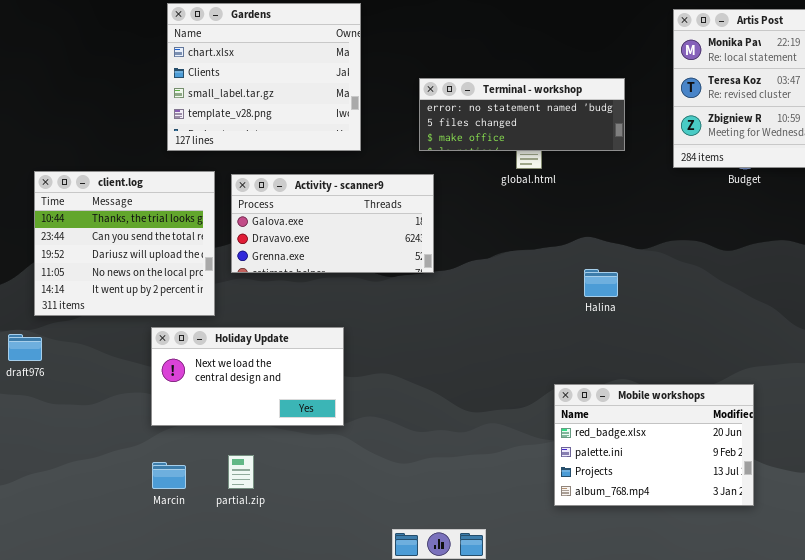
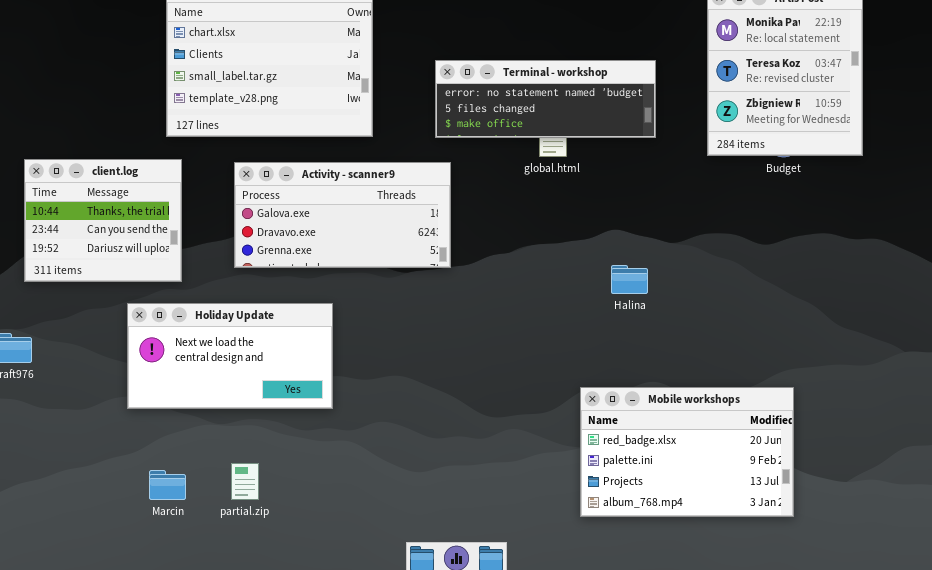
client.log: [34,171,215,316] -> [24,159,182,282], resized
Holiday Update: [151,327,344,426] -> [127,303,333,409], moved

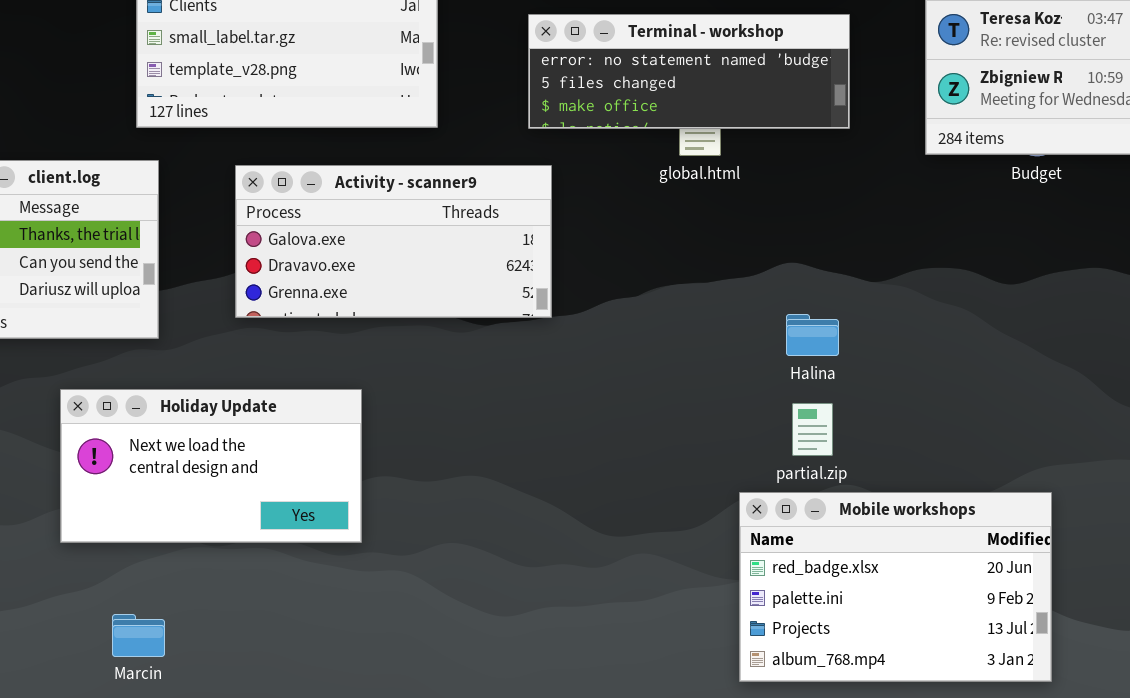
Holiday Update: [127,303,333,409] -> [60,389,362,543], moved
partial.zip: [231,463,259,500] -> [792,403,833,456], moved

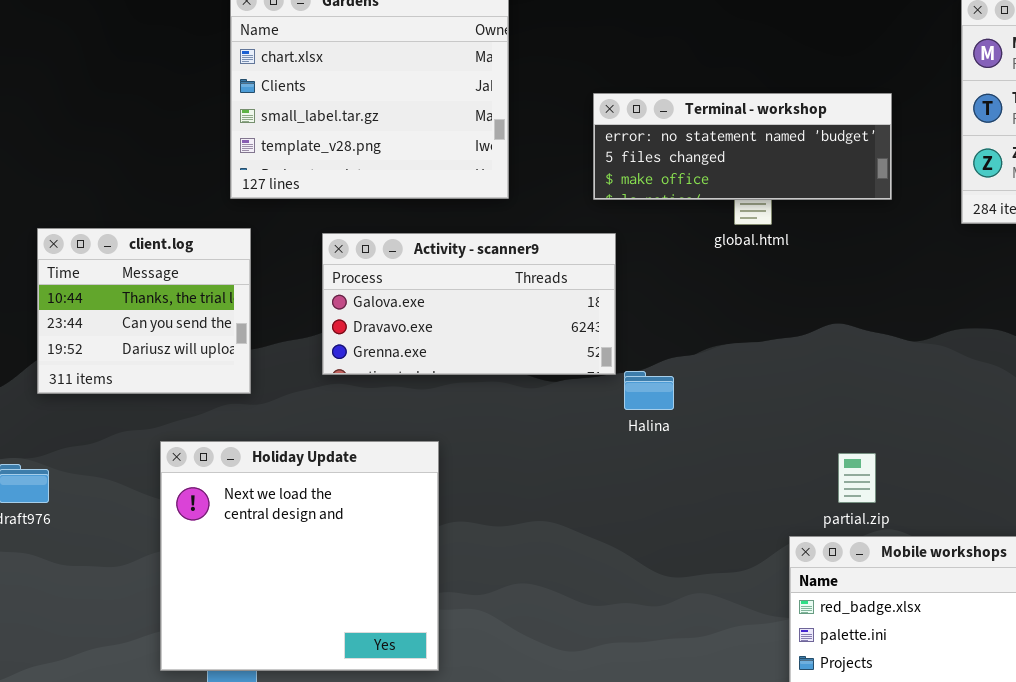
Halina: [786,314,839,356] -> [624,371,674,410], moved
Holiday Update: [60,389,362,543] -> [160,441,439,671], resized

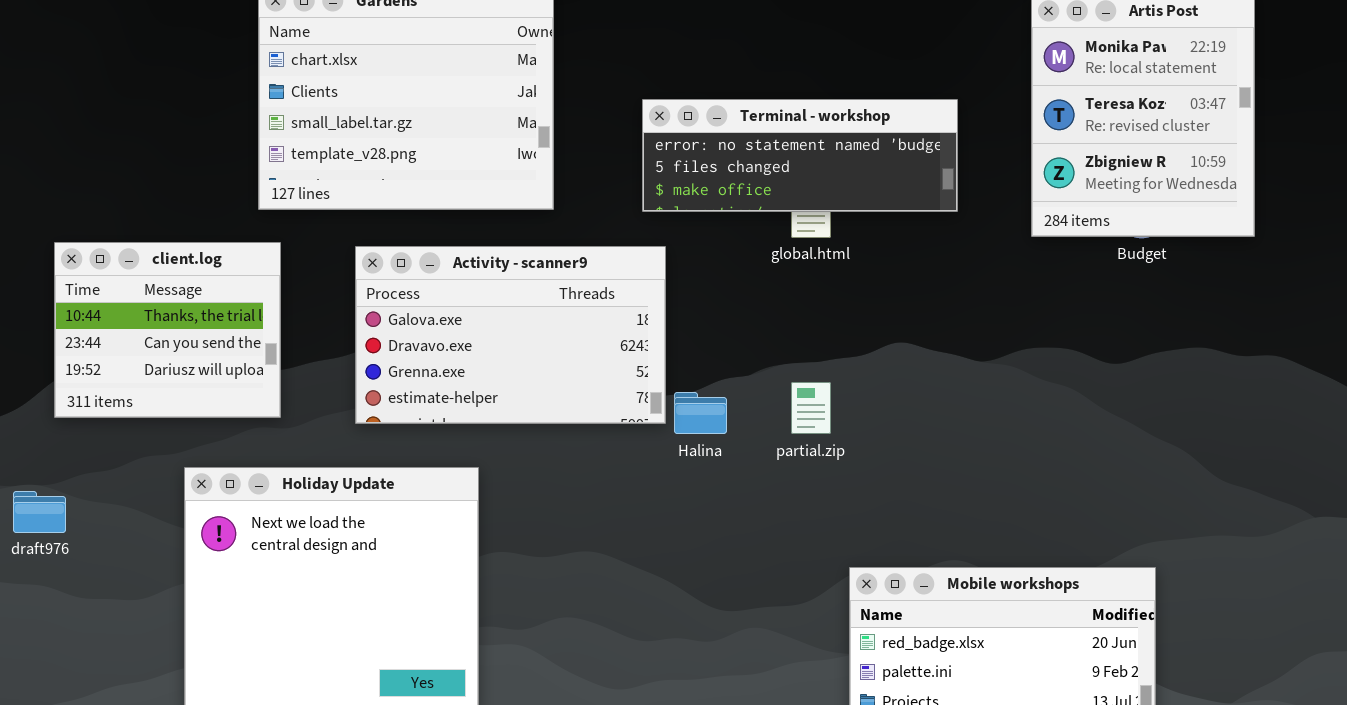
Activity - scanner9: [322,233,616,375] -> [355,246,666,424], resized
partial.zip: [838,453,876,503] -> [791,382,831,434], moved

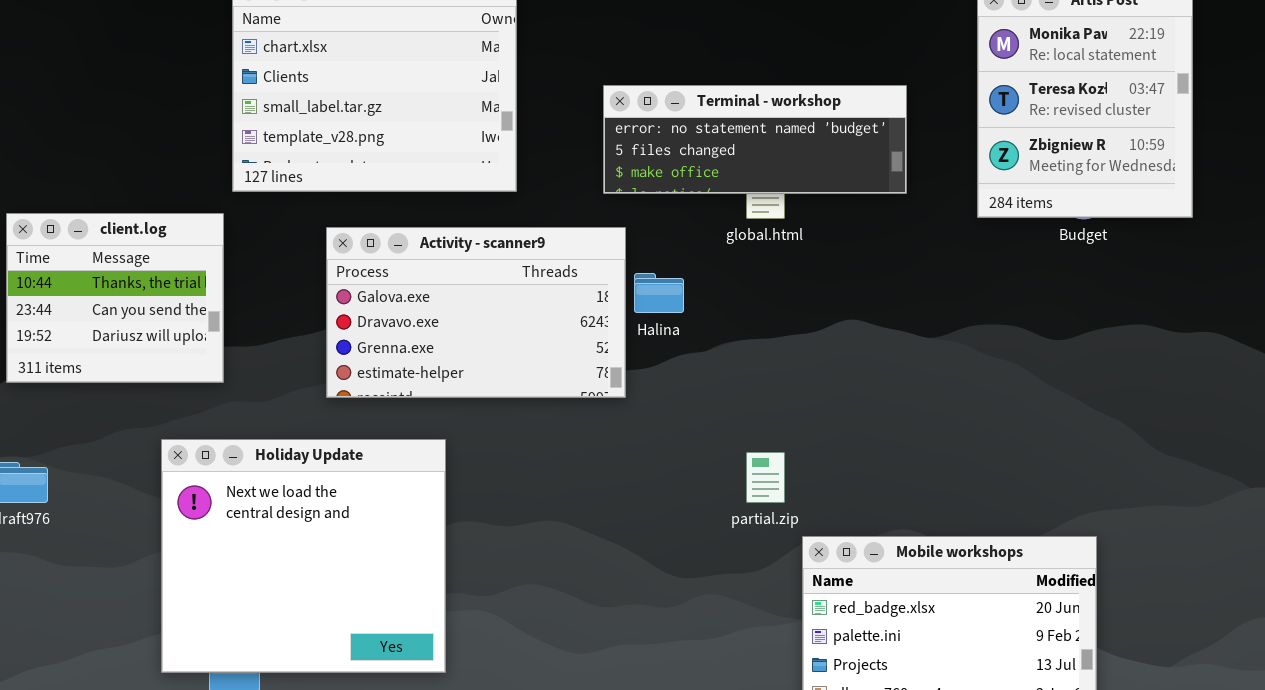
client.log: [54,242,281,418] -> [6,213,224,383], moved
partial.zip: [791,382,831,434] -> [746,452,785,503], moved
Halina: [674,392,727,434] -> [634,273,684,313], moved

